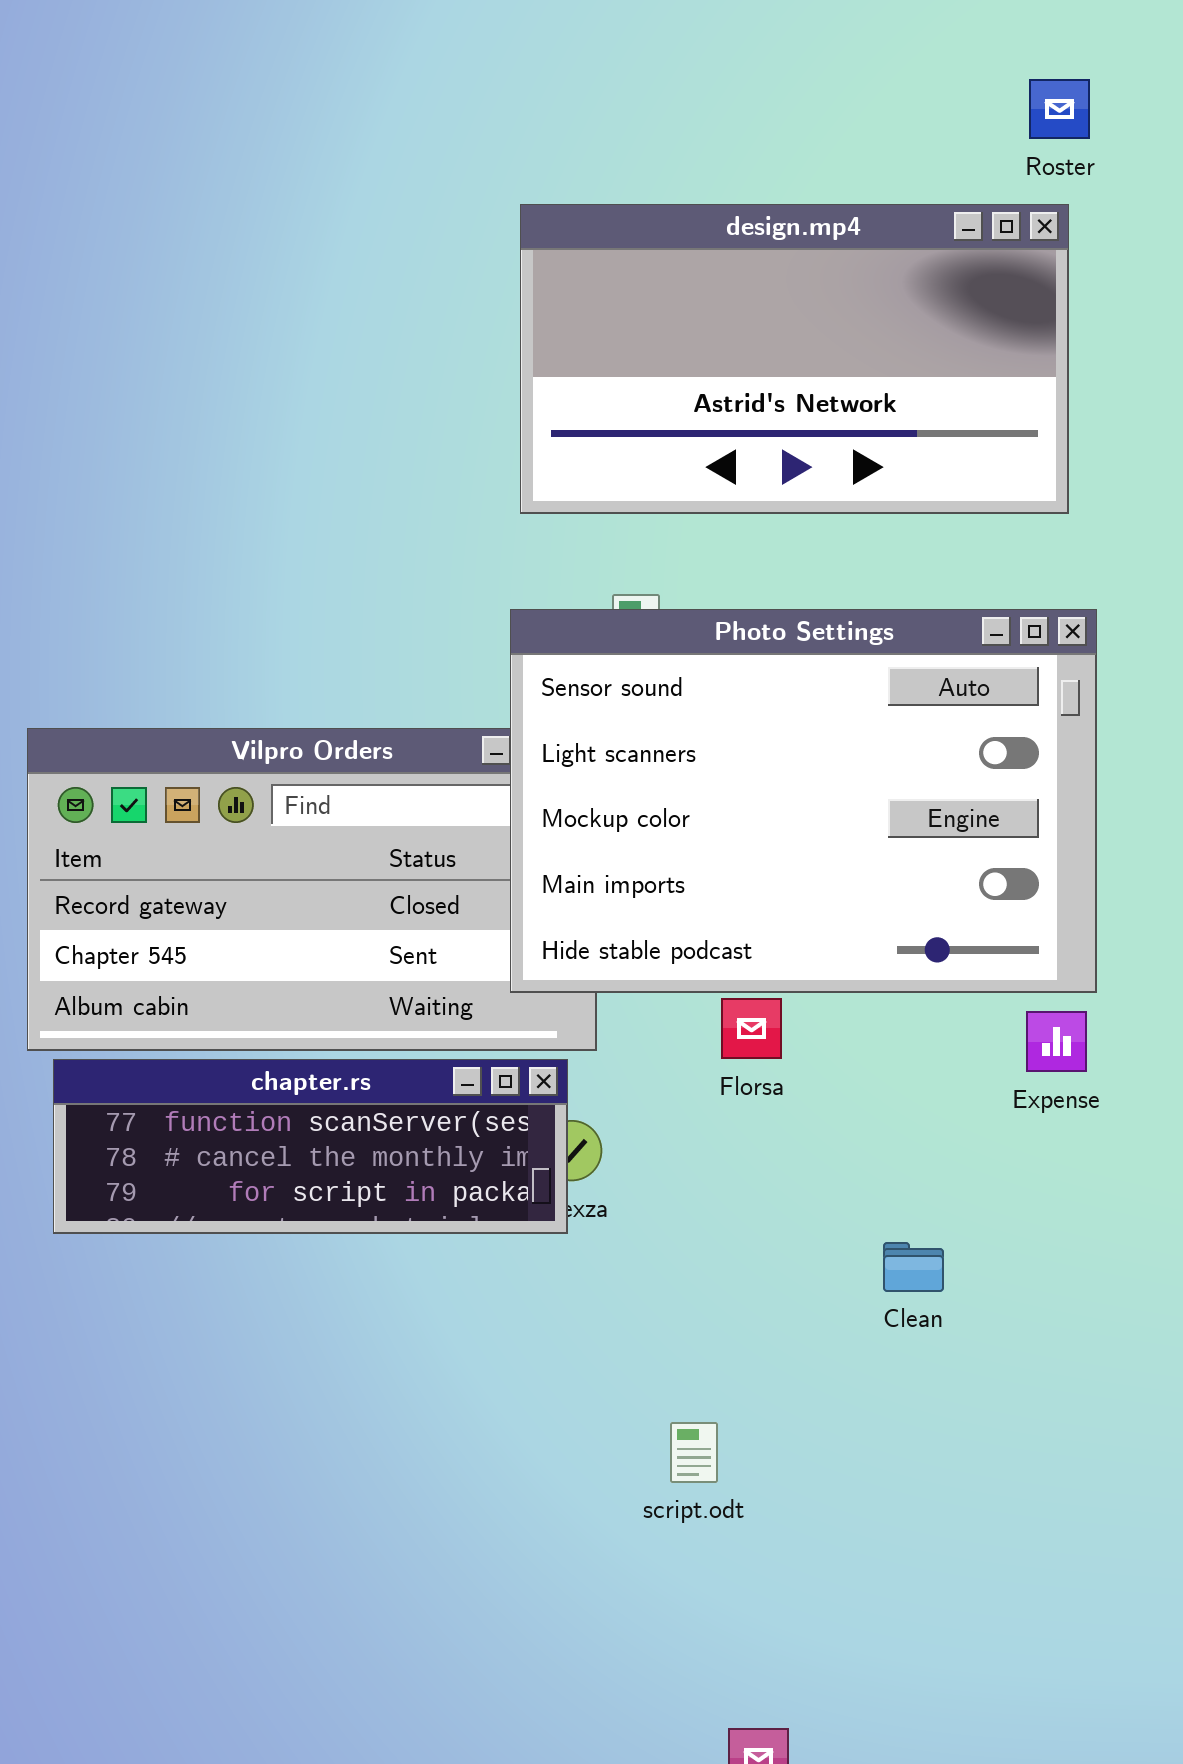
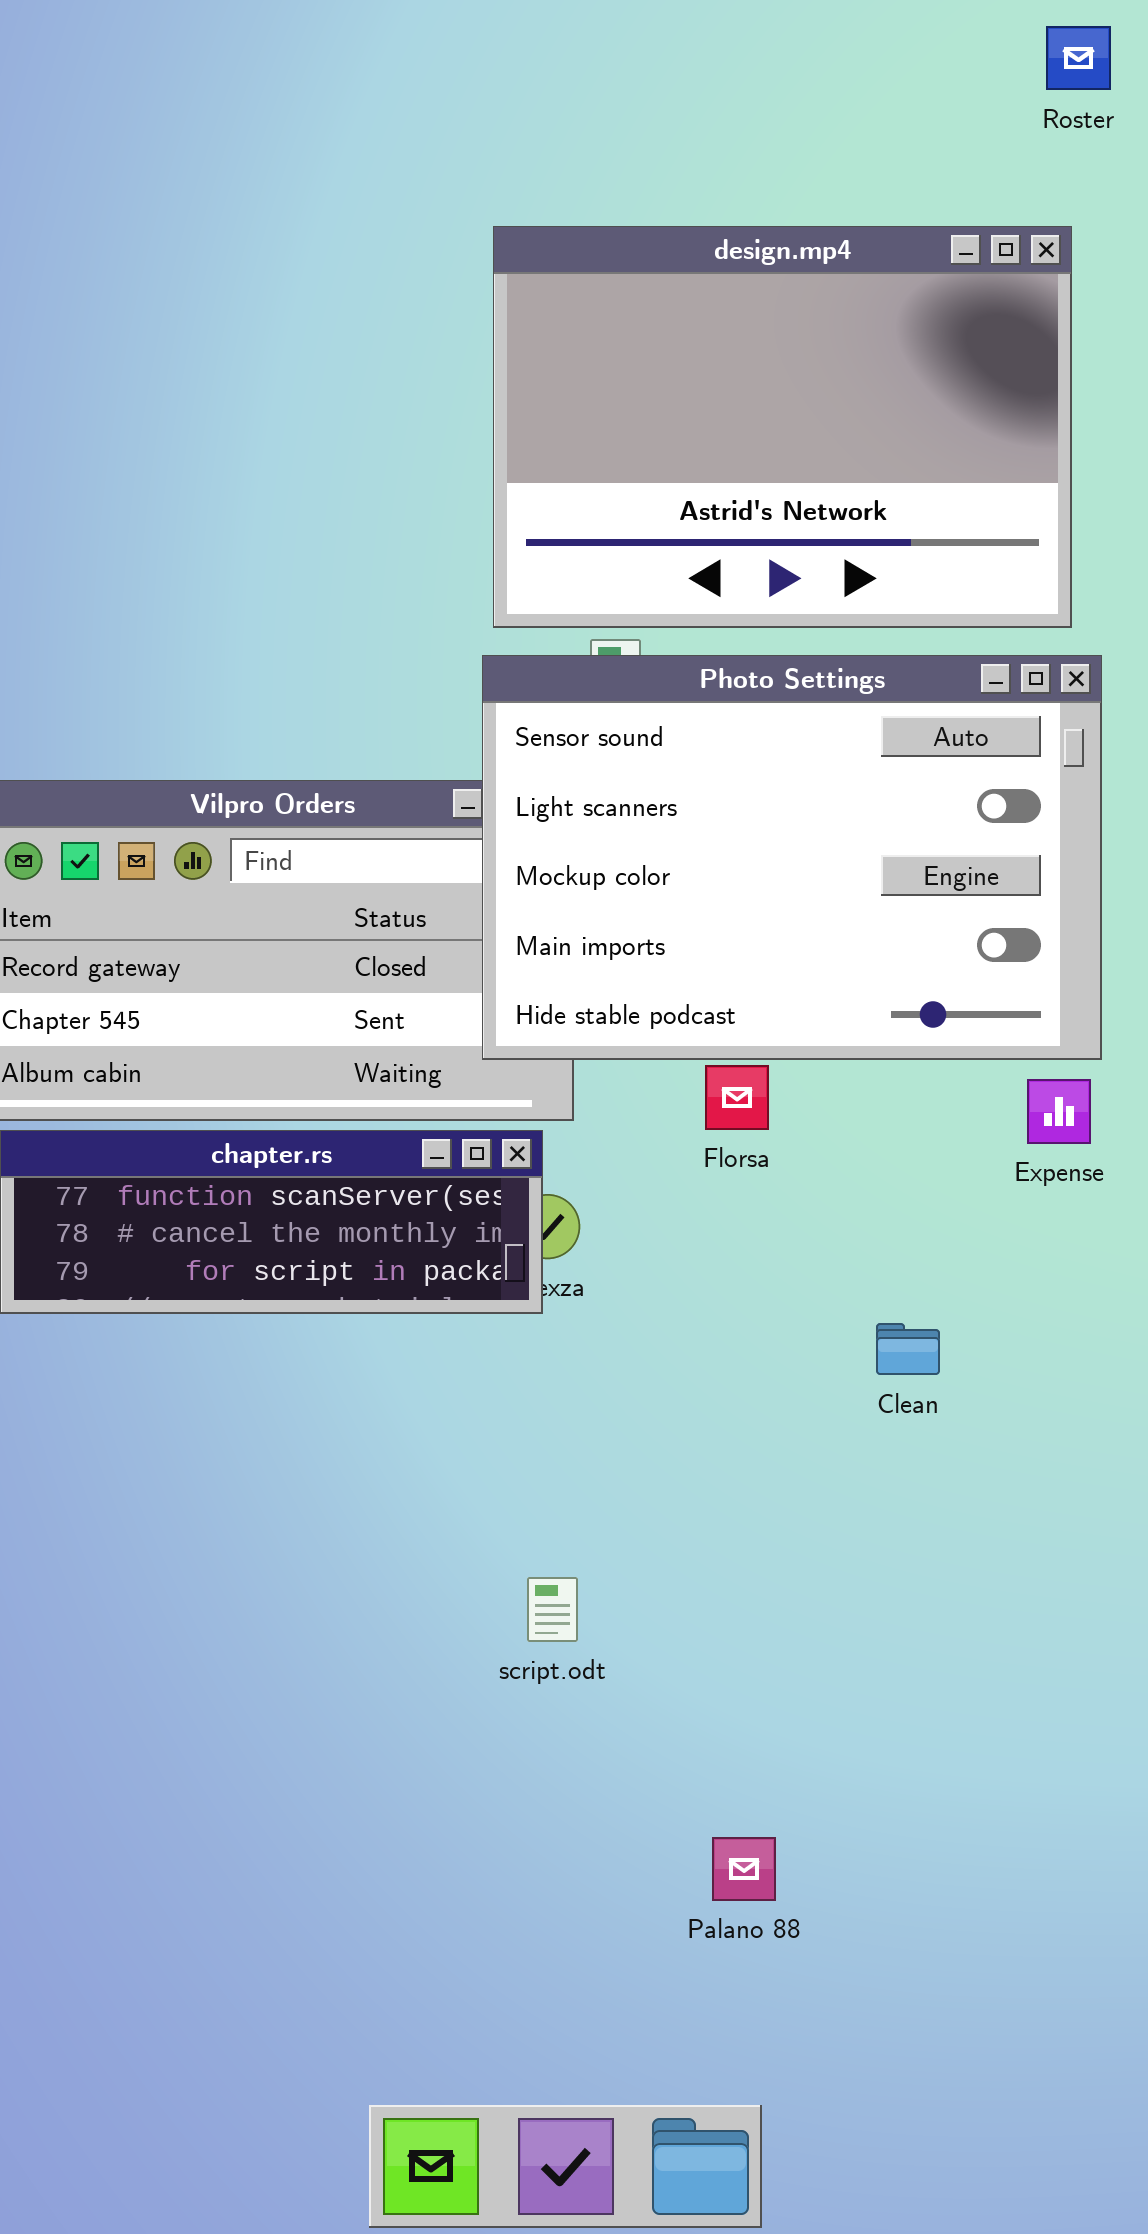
Roster: [1029,79,1090,139] -> [1046,26,1111,90], moved
design.mp4: [520,204,1069,514] -> [493,226,1072,628], resized
script.odt: [670,1422,718,1483] -> [527,1577,578,1642], moved

